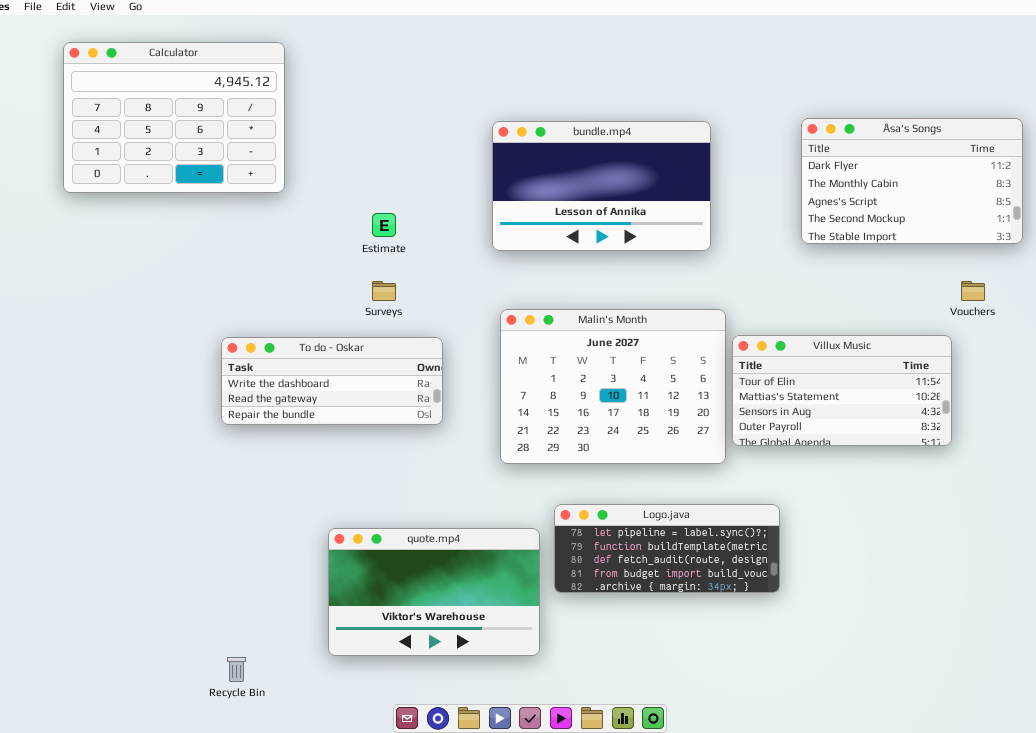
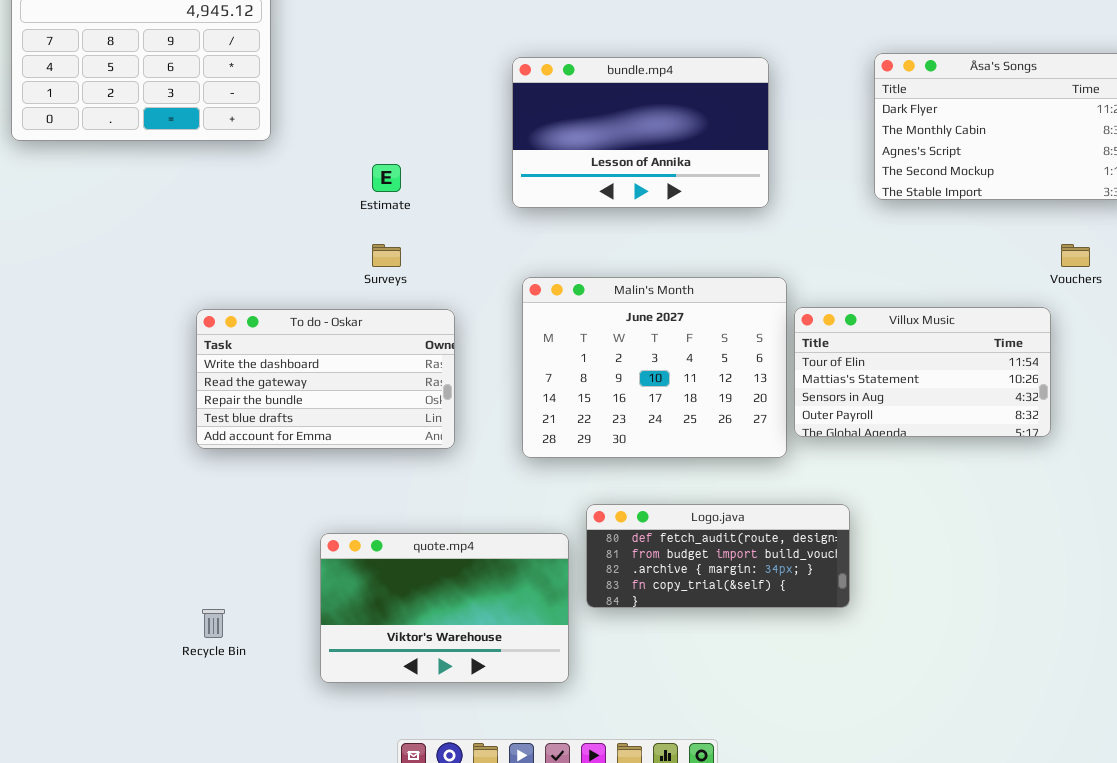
To do - Oskar: [221,337,443,425] -> [196,309,455,449], resized
Logo.java: [554,504,780,593] -> [586,504,850,608], scrolled down 2 rows
Recycle Bin: [227,657,246,682] -> [202,609,225,638], moved

